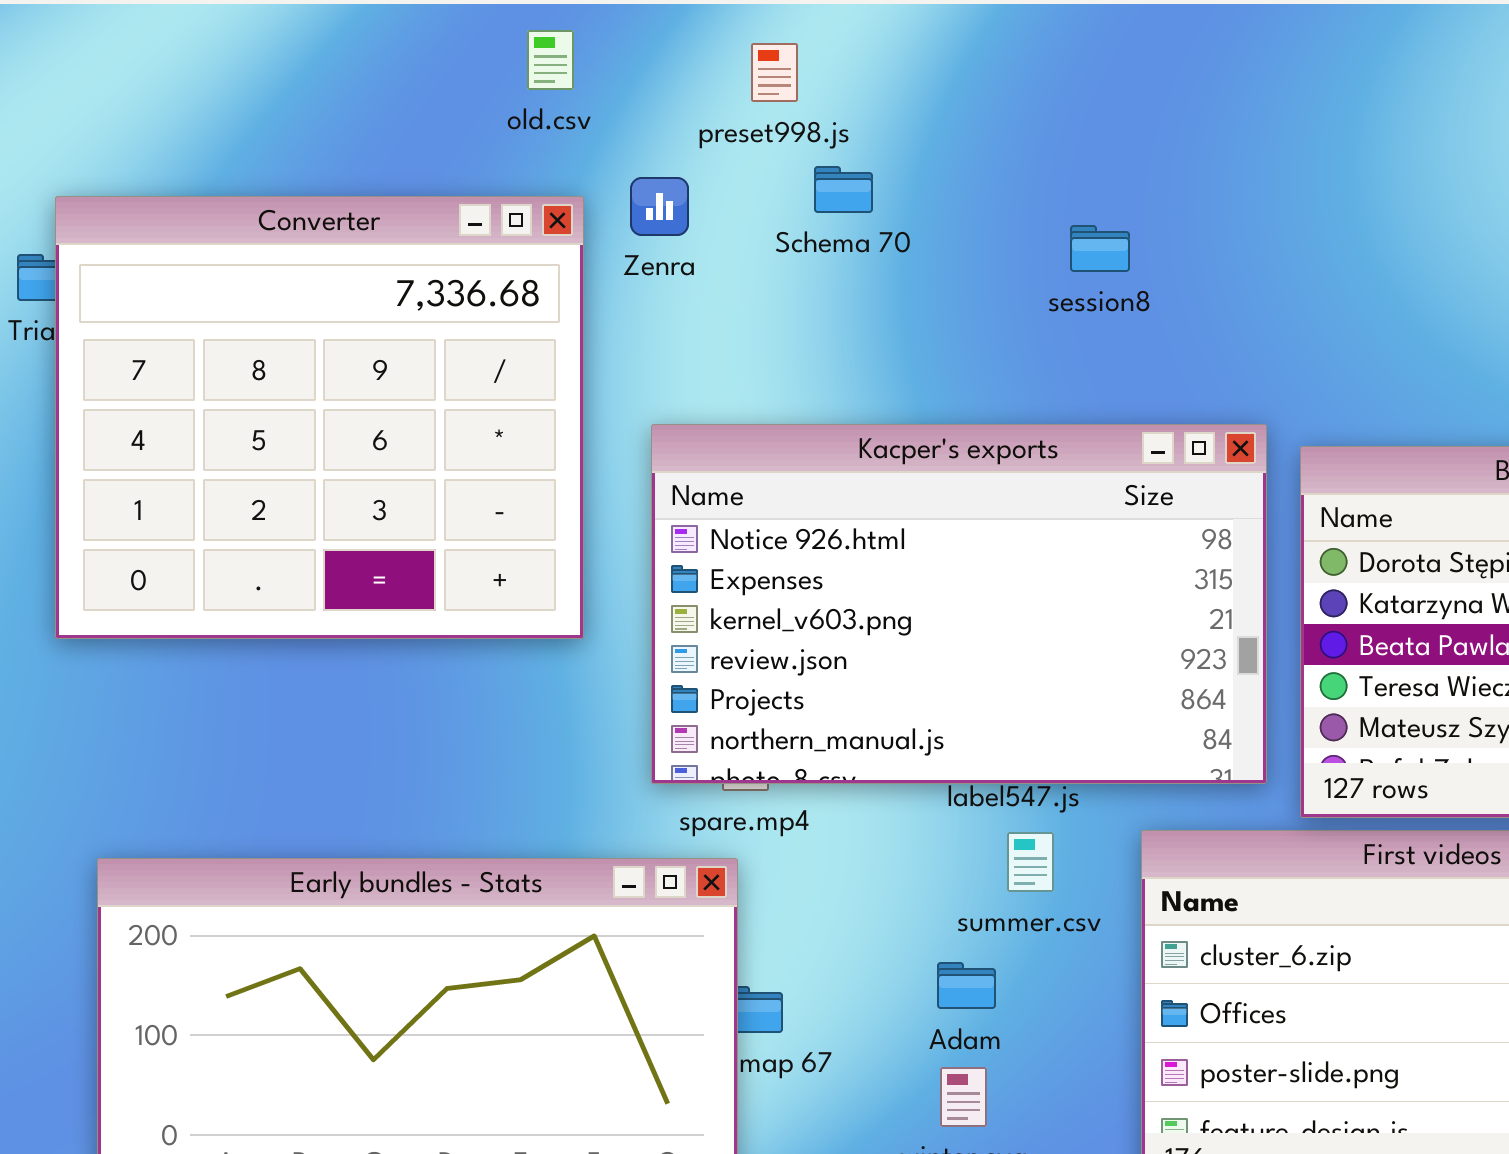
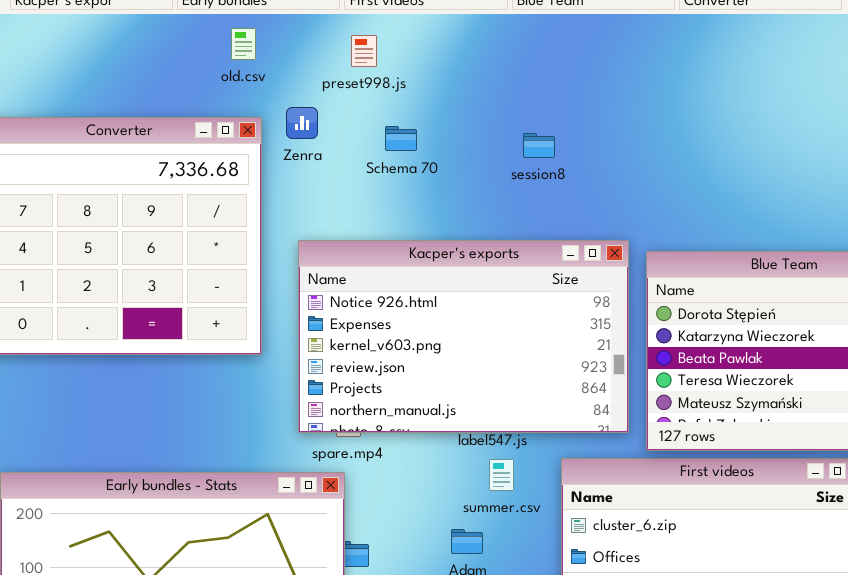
Schema 70: [814,166,873,213] -> [385,126,417,151], moved

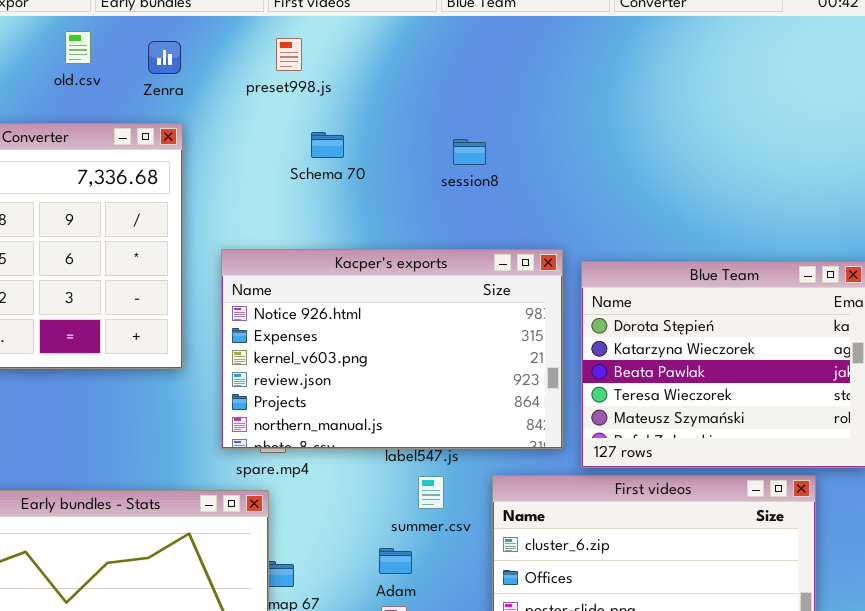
old.csv: [231,28,256,60] -> [65,31,91,64], moved
Zenra: [286,107,318,139] -> [148,41,181,74], moved

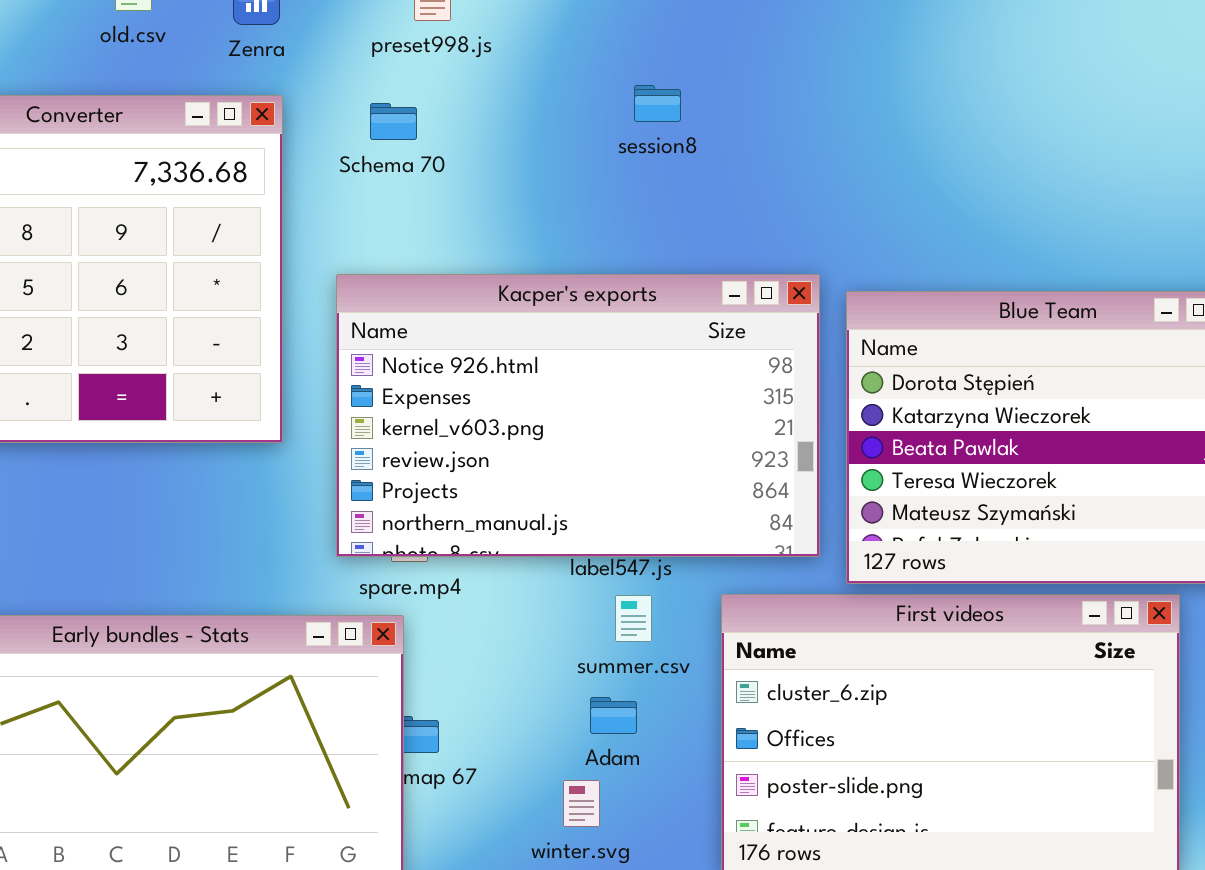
Schema 70: [311,132,344,158] -> [370,103,417,140], moved
session8: [453,139,486,165] -> [634,85,681,122], moved
Adam: [379,548,412,574] -> [590,697,637,734], moved

